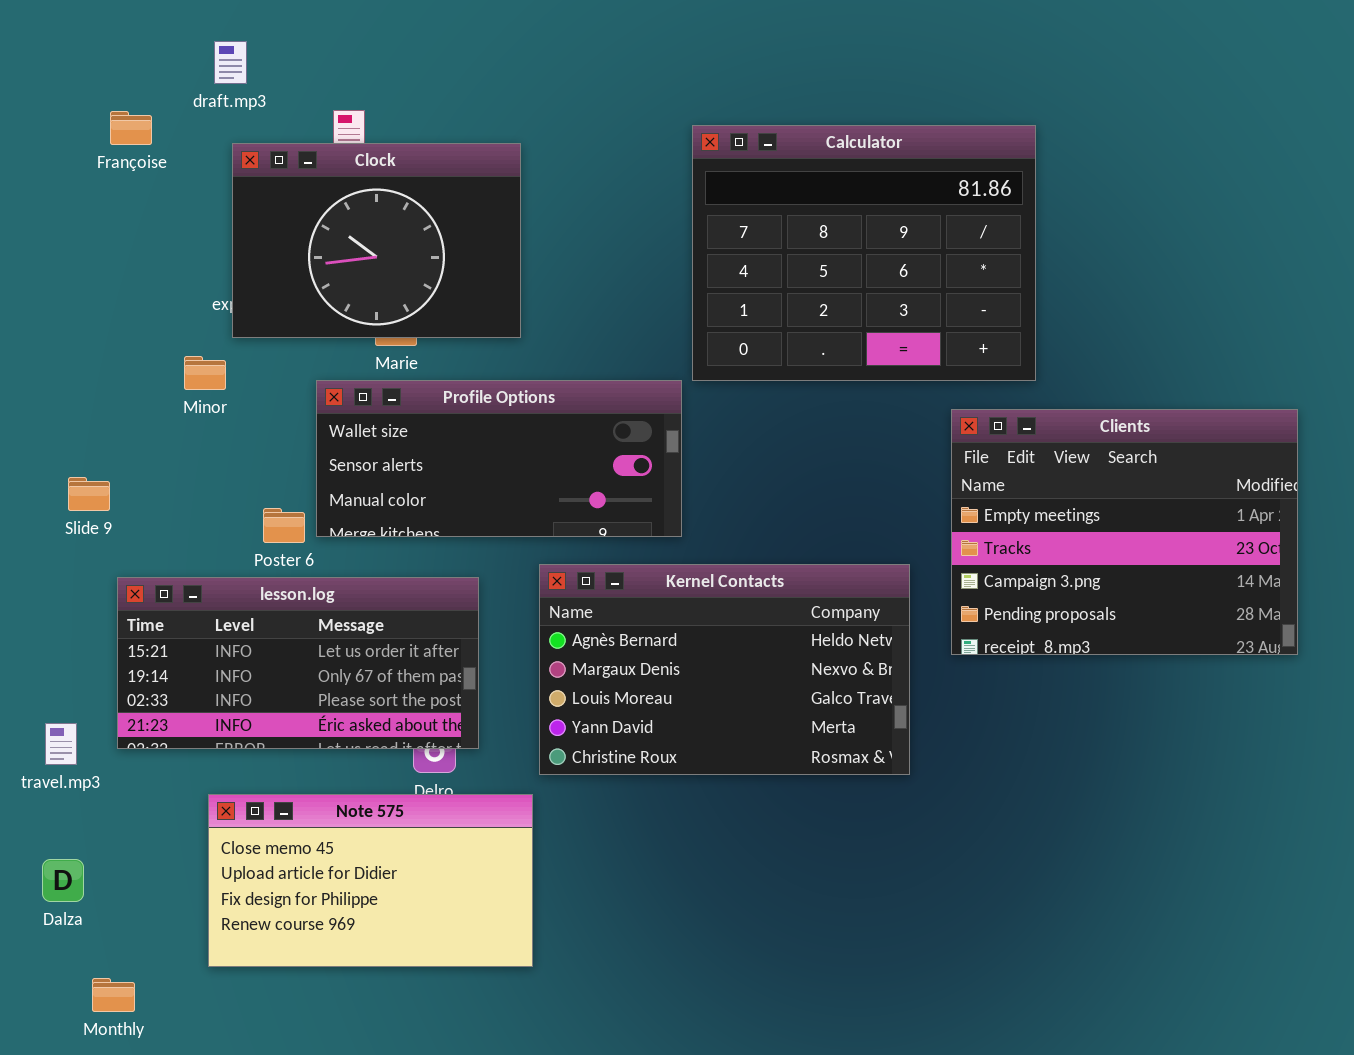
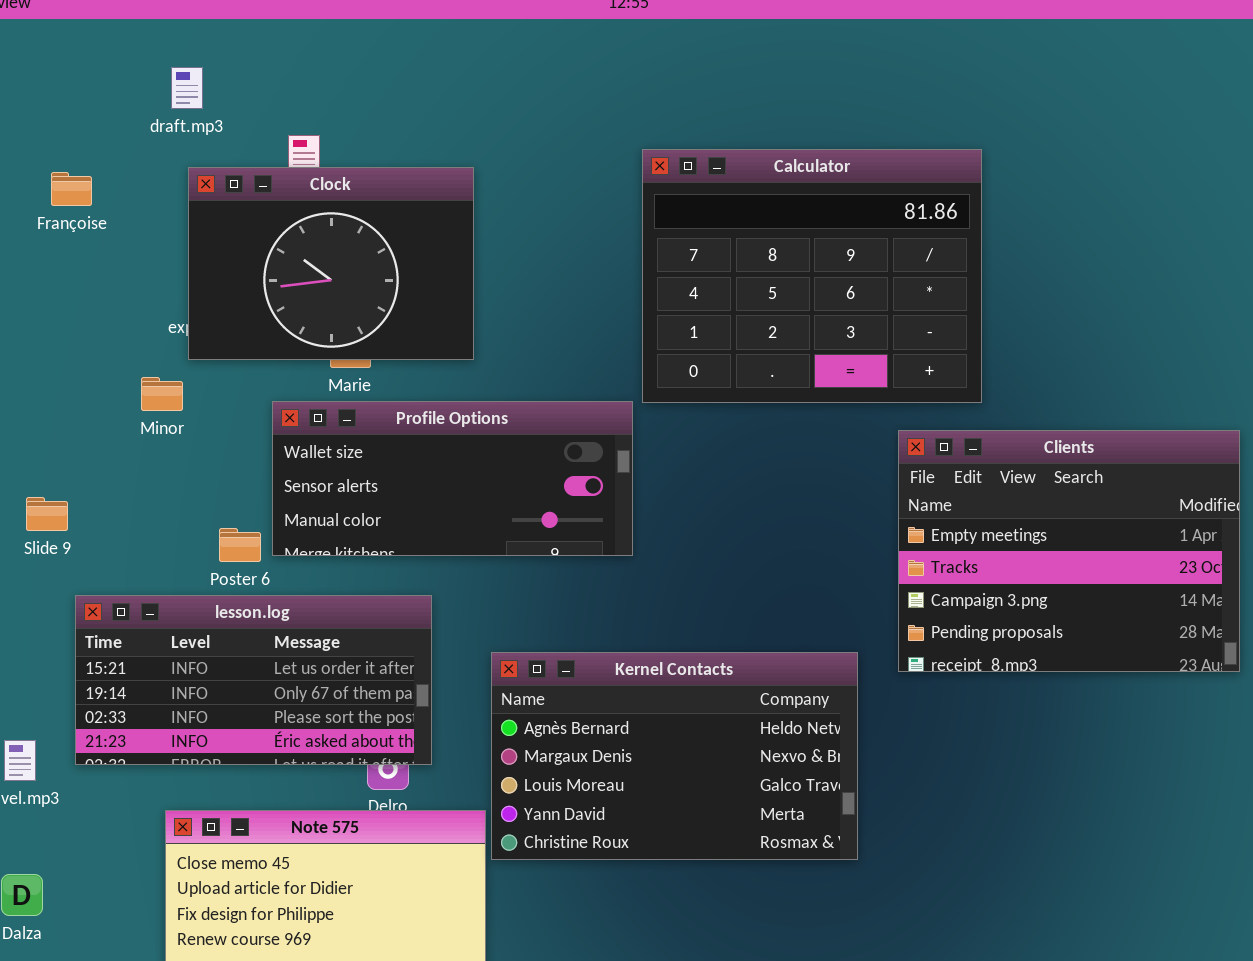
Françoise: [110,111,152,145] -> [51,172,92,206], moved
Kernel Contacts: [539,564,910,775] -> [491,652,858,860], moved

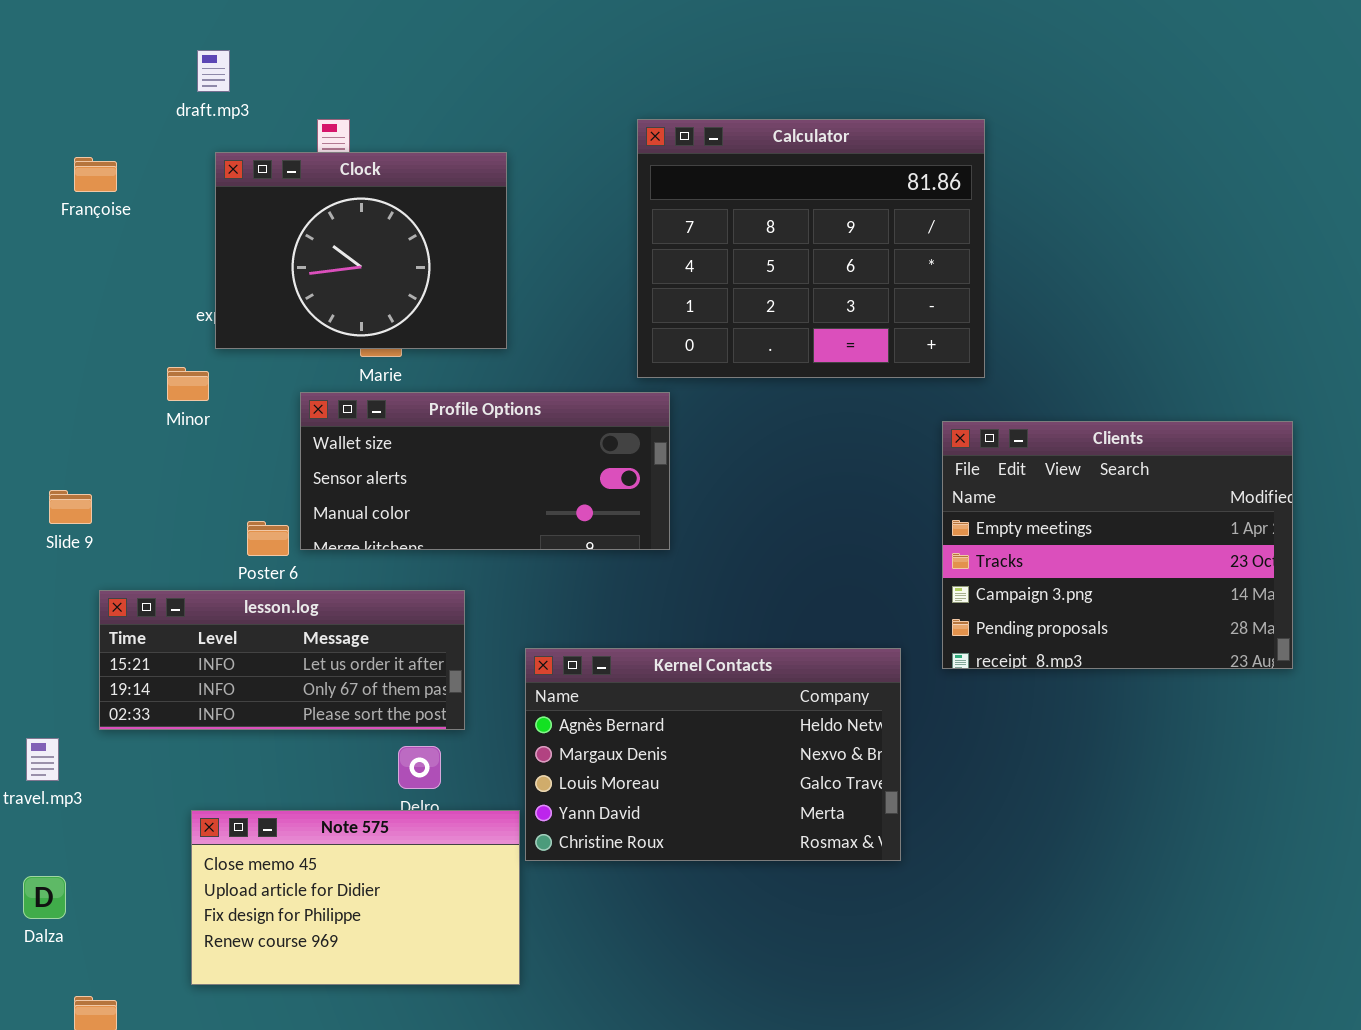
Calculator: [642,149,982,403] -> [637,119,985,378], moved
lesson.log: [75,595,432,765] -> [99,590,465,730], resized

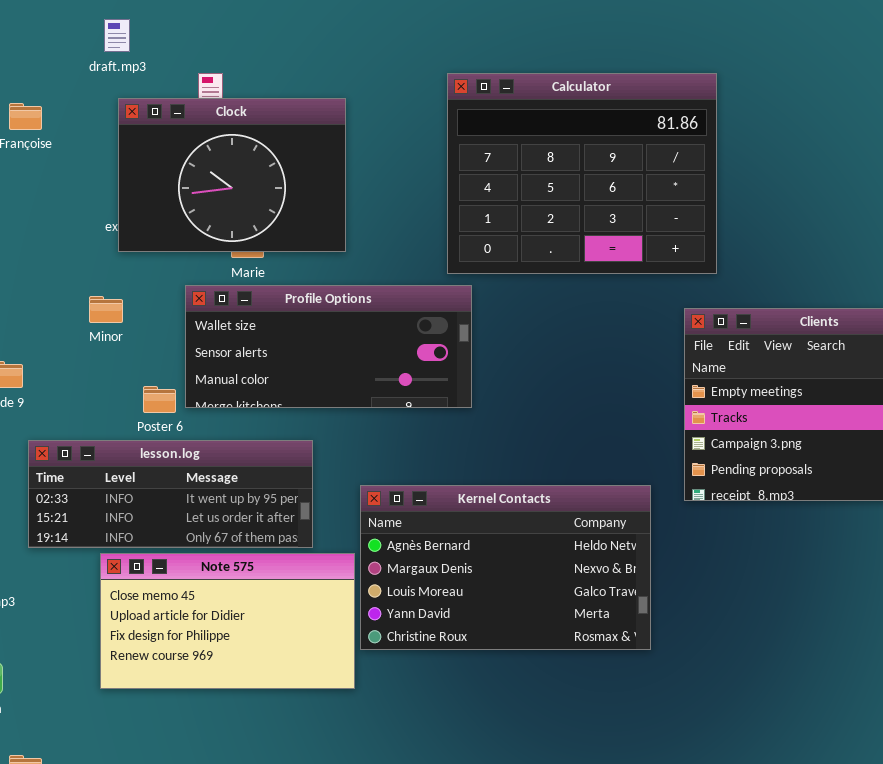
Minor: [167,367,209,401] -> [89,296,123,323], moved
lesson.log: [99,590,465,730] -> [28,440,313,548], scrolled up 1 row
Note 575: [191,810,520,985] -> [100,553,355,689], moved

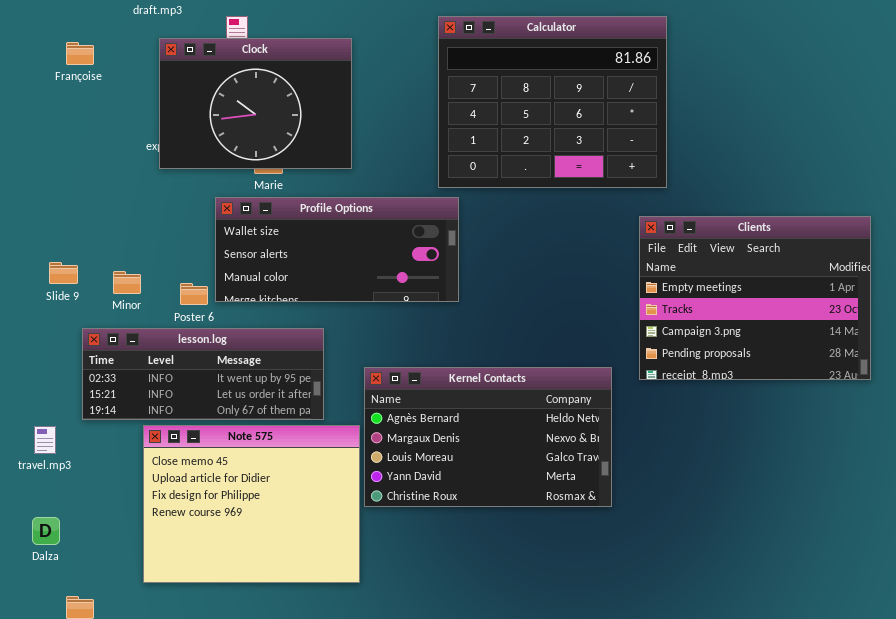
Minor: [89,296,123,323] -> [113,271,141,294], moved
Note 575: [100,553,355,689] -> [143,425,360,583], resized

